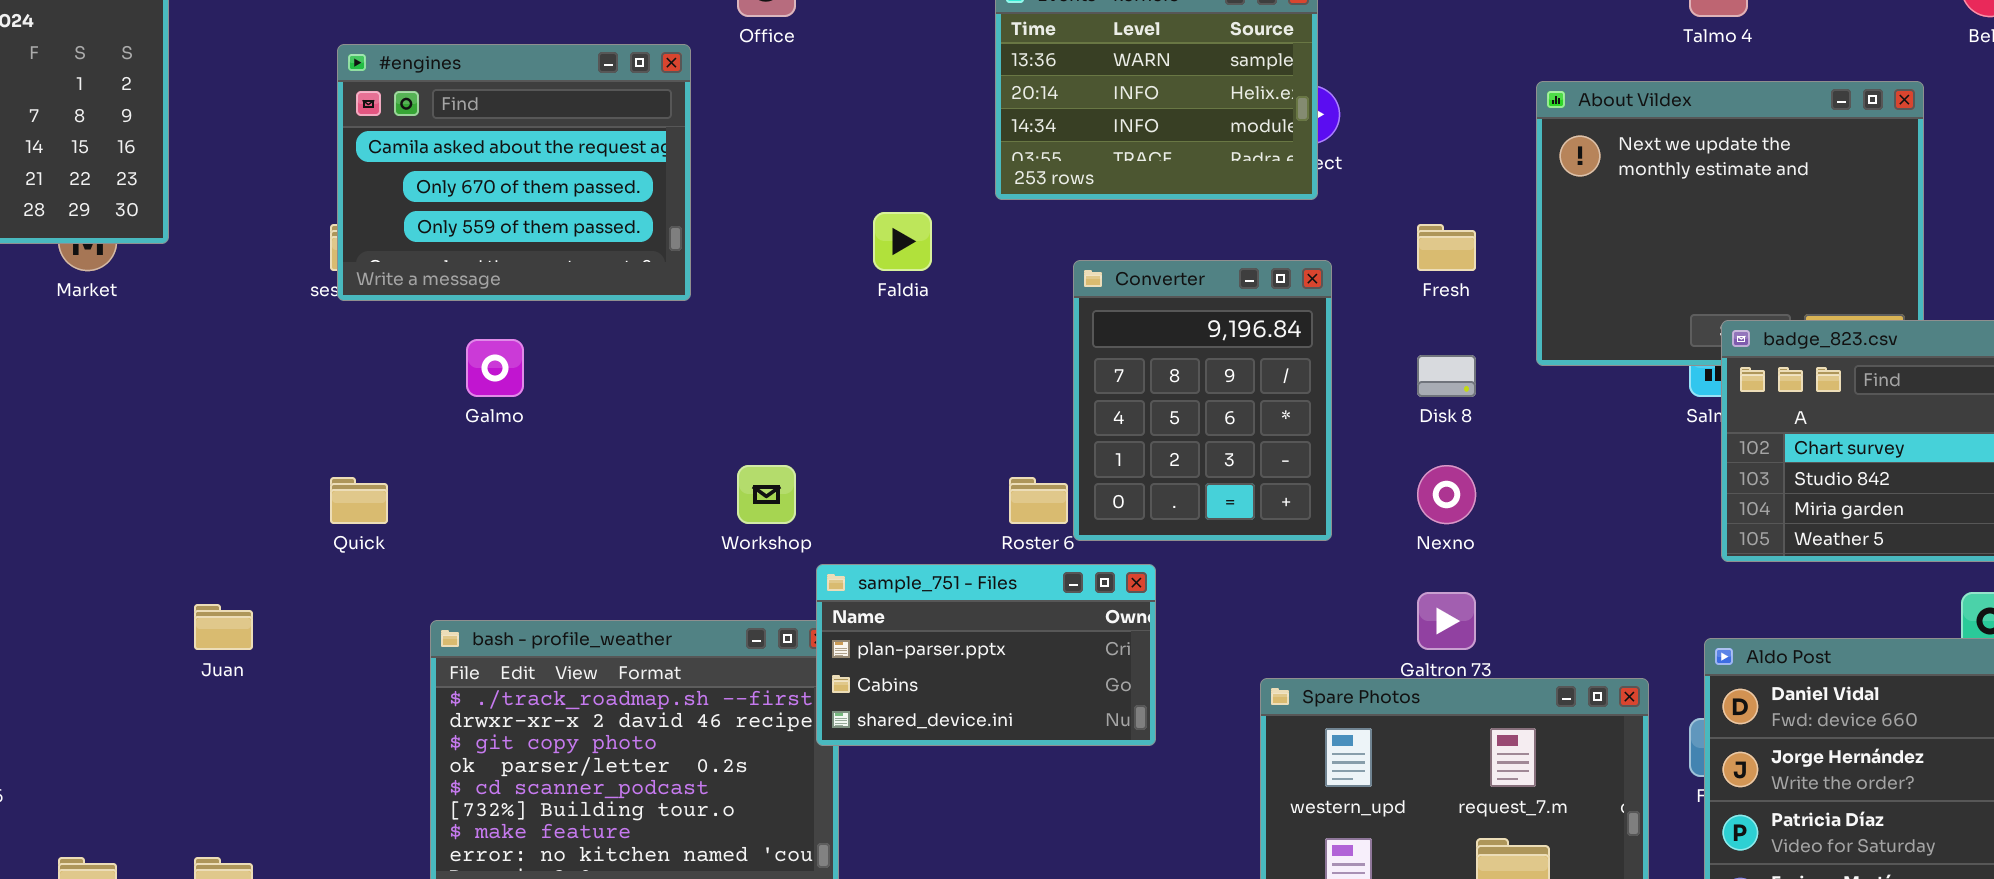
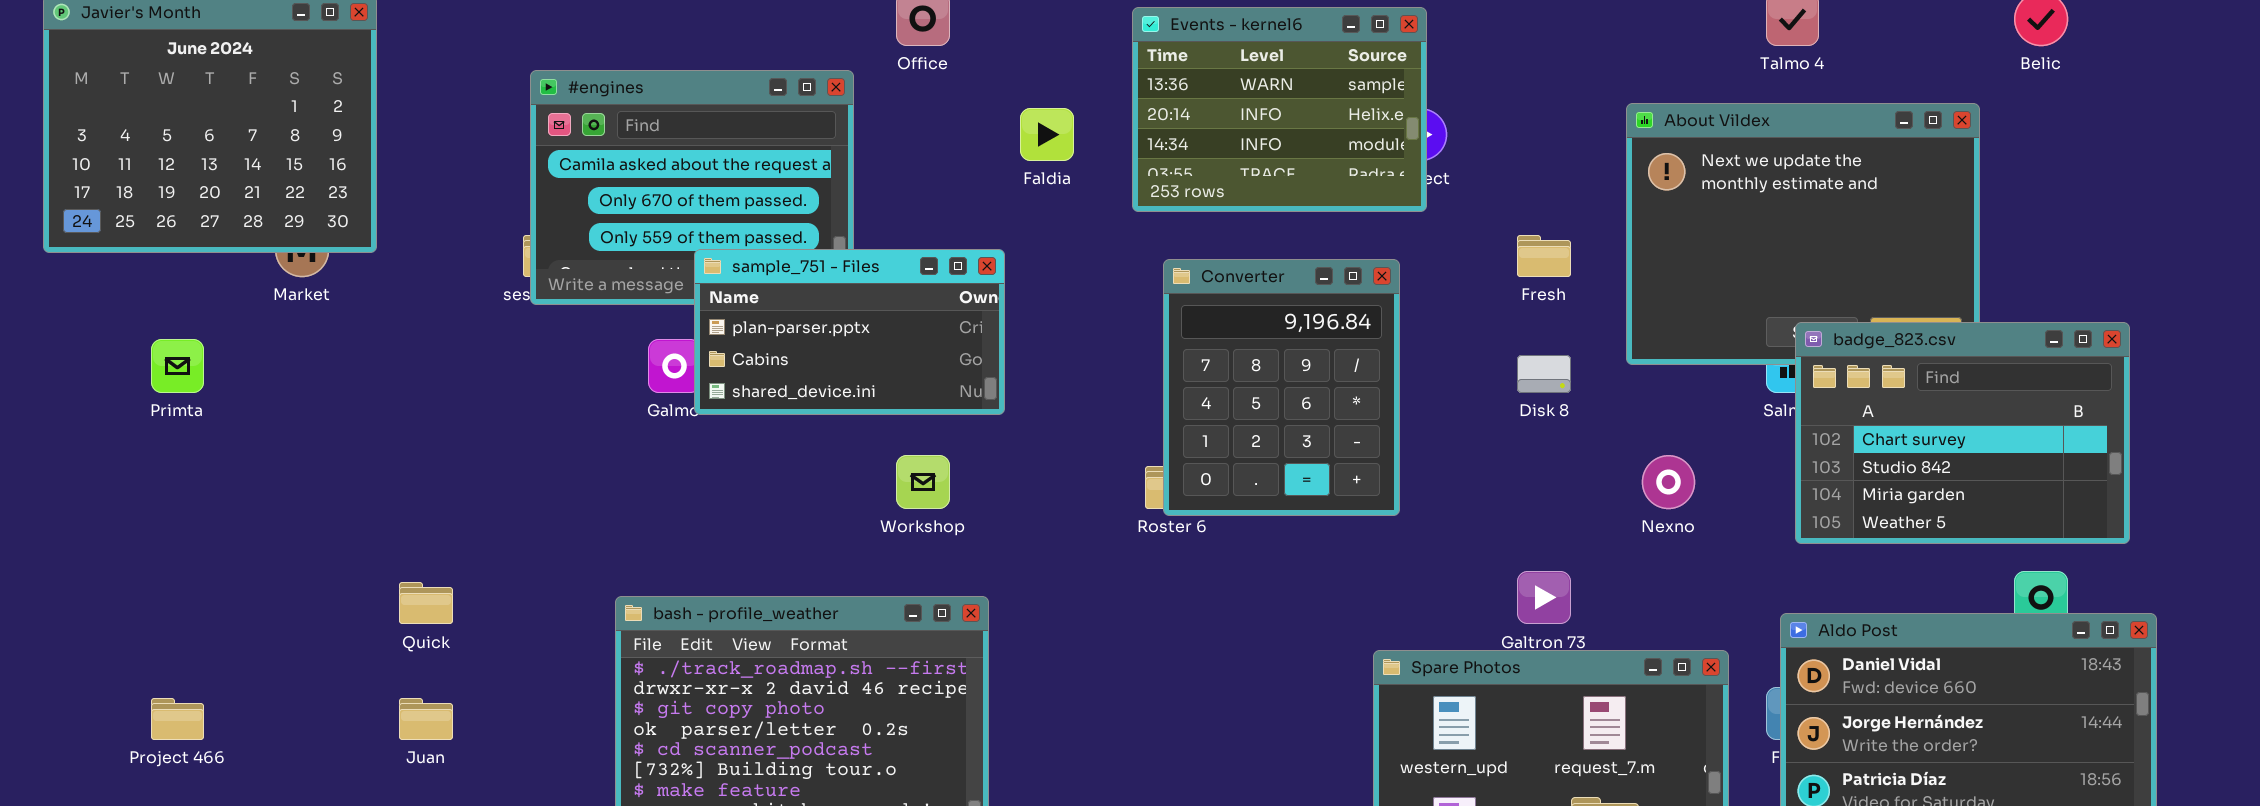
Faldia: [873,212,932,271] -> [1020,108,1074,161], moved
Converter: [1073,260,1332,541] -> [1163,259,1400,516], moved
Nexno: [1417,465,1476,524] -> [1642,455,1695,509], moved
Quick: [330,477,388,524] -> [399,582,453,624], moved
sample_751 - Files: [816,564,1156,746] -> [694,249,1005,415], moved
Juan: [194,604,253,650] -> [399,698,453,740], moved

